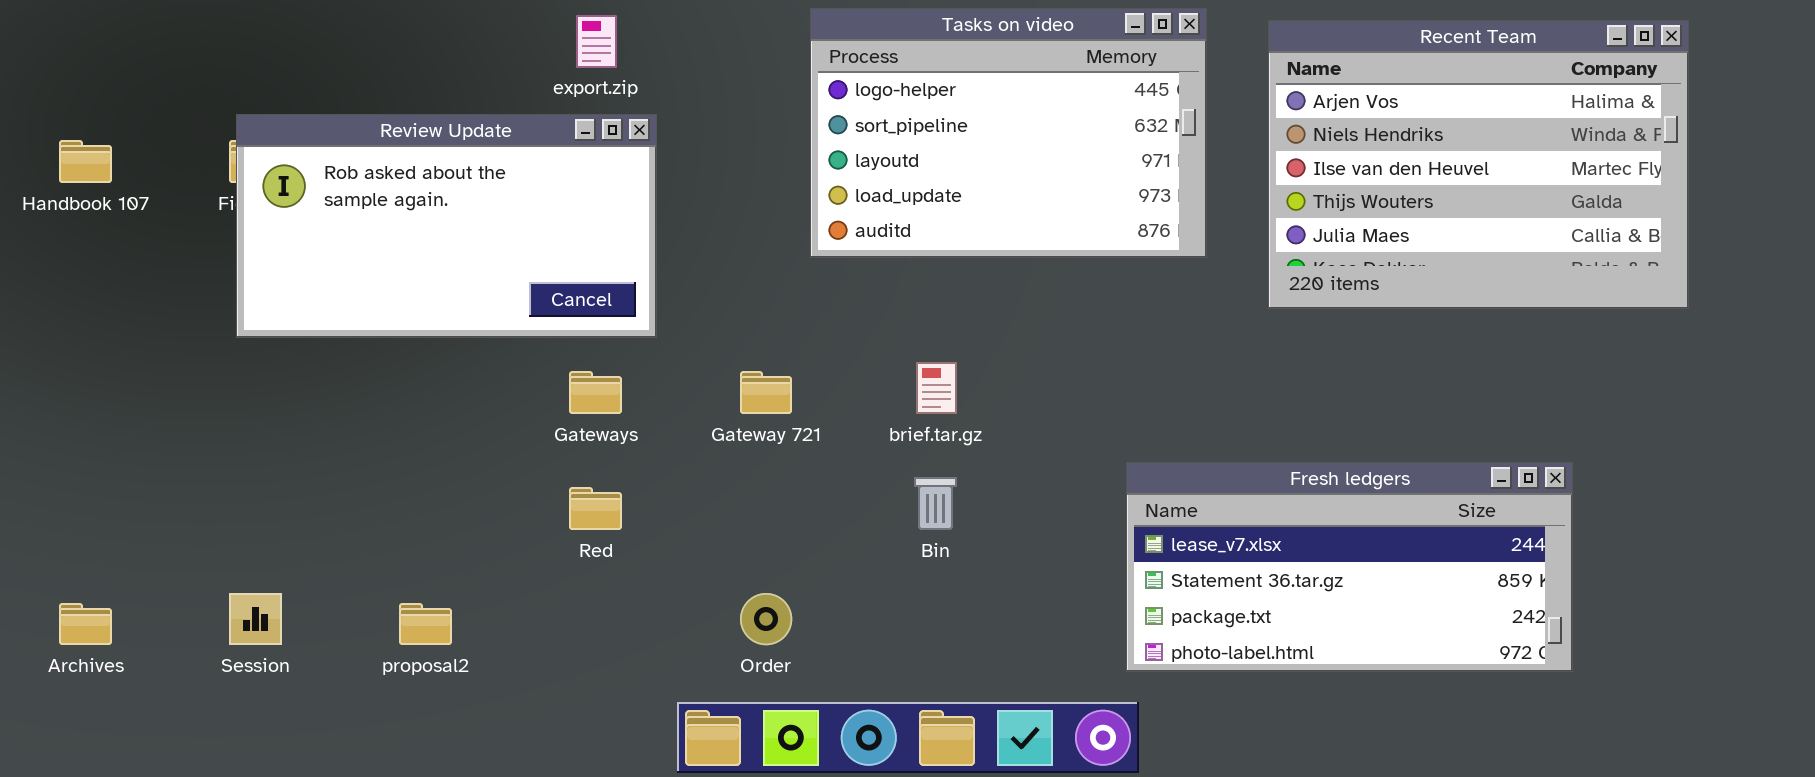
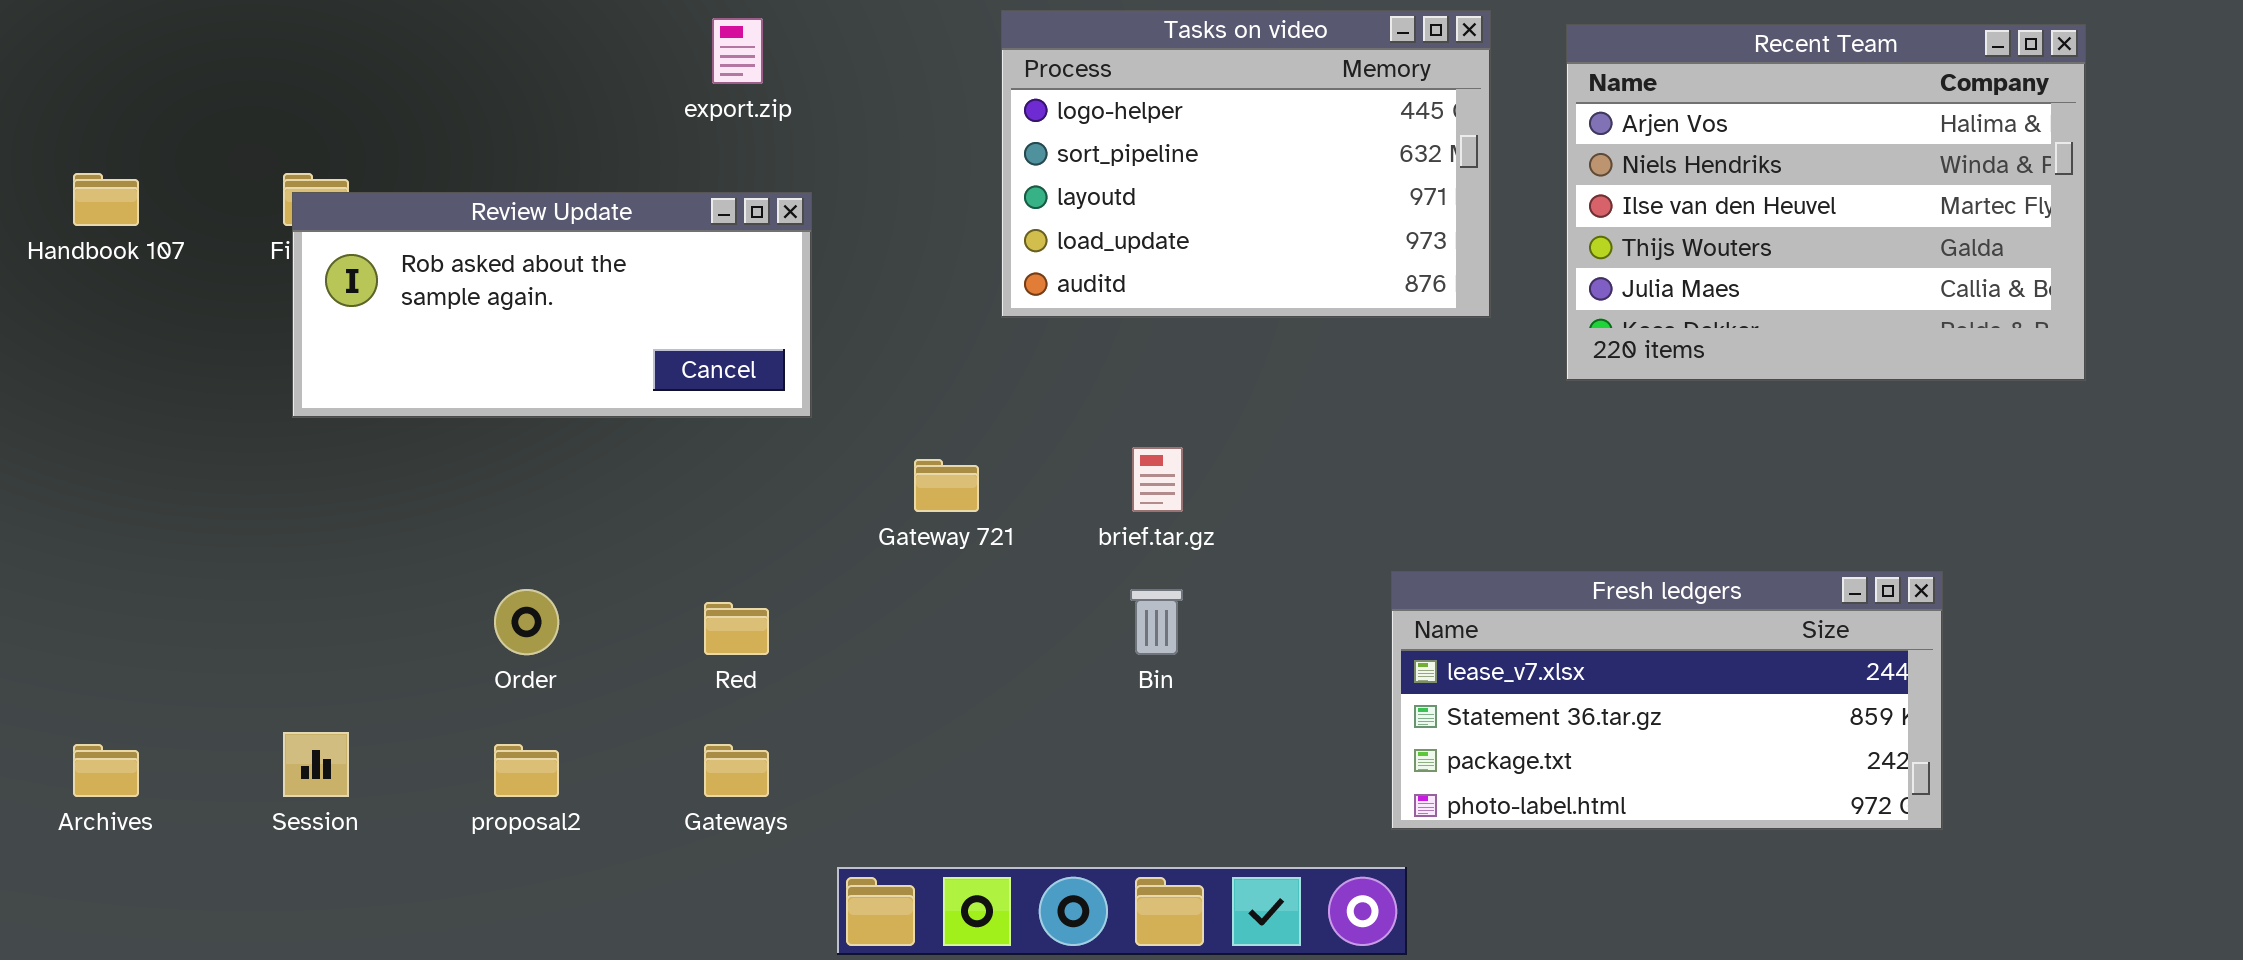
Review Update: [236,114,657,338] -> [292,192,812,418], resized
Gateways: [569,371,622,414] -> [704,744,769,797], moved
Order: [740,593,792,645] -> [494,589,559,655], moved

